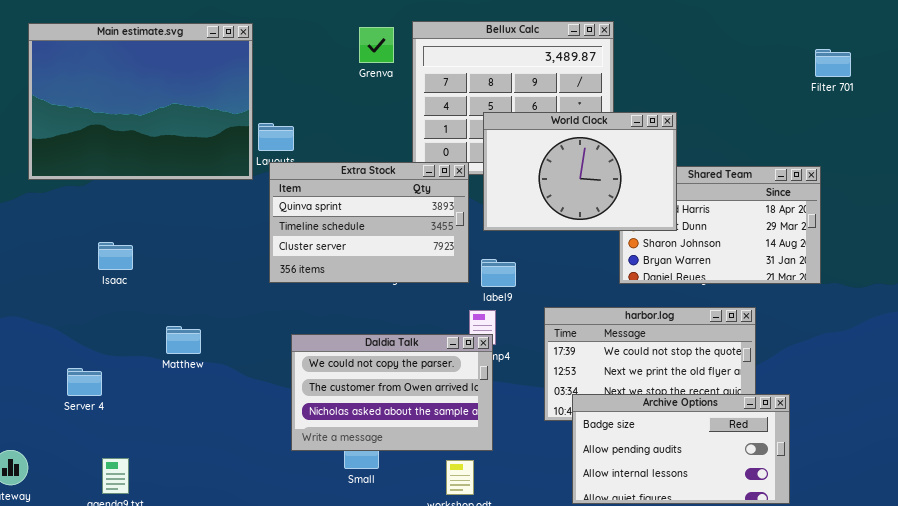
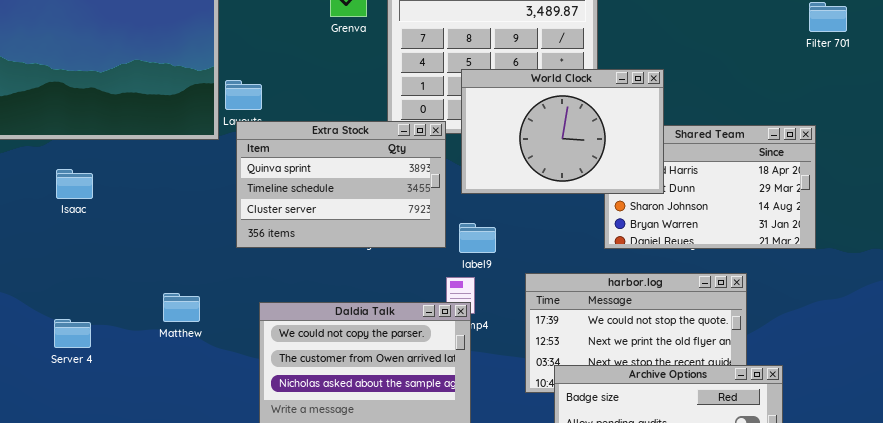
Isaac: [98,242,133,270] -> [56,169,93,199], moved
Matthew: [166,326,201,354] -> [163,293,200,322], moved
Server 4: [67,368,102,396] -> [54,319,91,348], moved

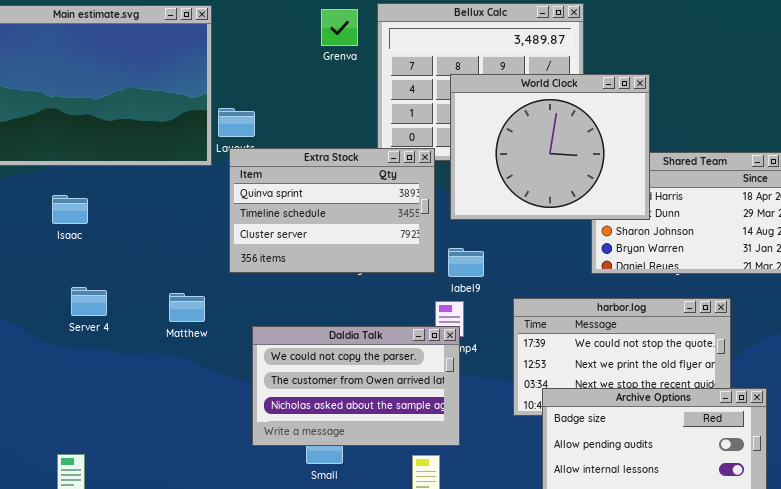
World Clock: [461,69,664,194] -> [450,74,650,220], resized
Matthew: [163,293,200,322] -> [169,293,205,322], moved
Server 4: [54,319,91,348] -> [71,287,107,316], moved

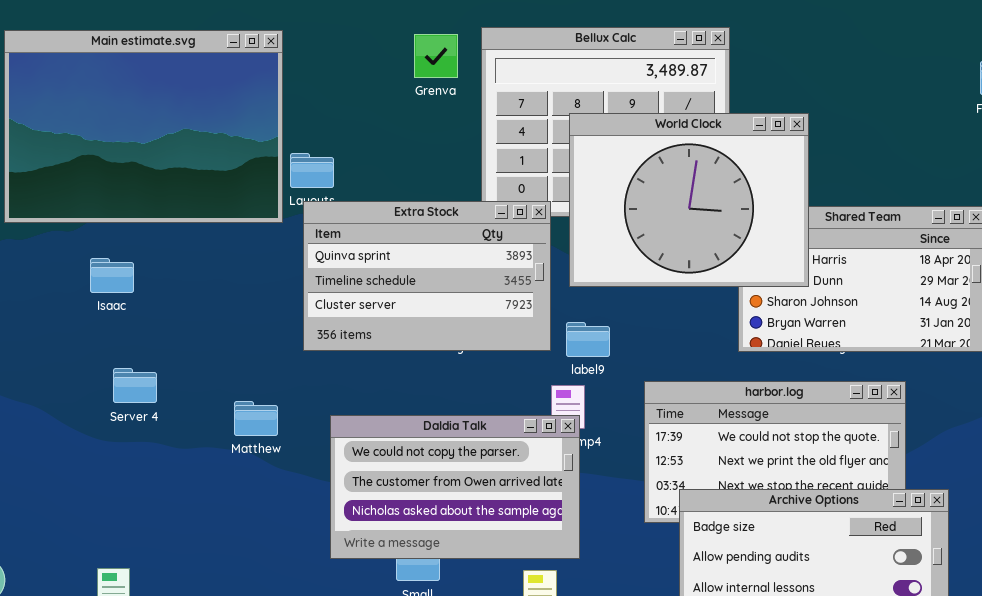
Matthew: [169,293,205,322] -> [234,401,278,436], moved

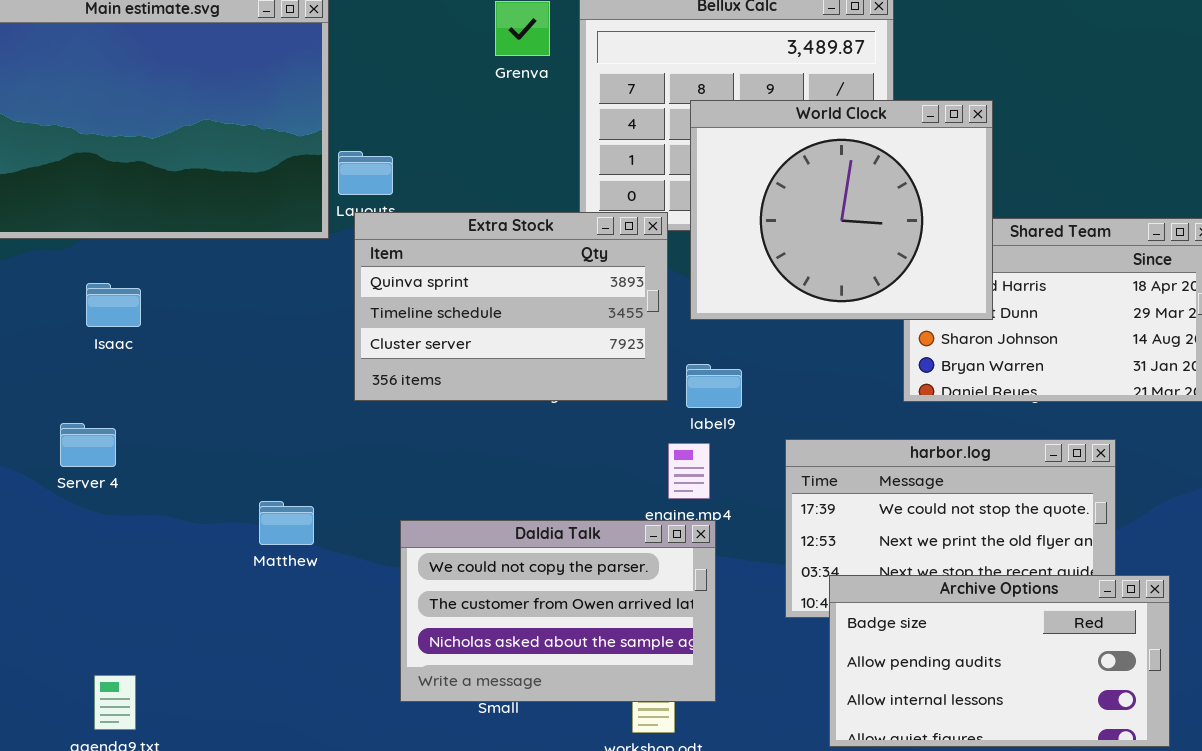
Server 4: [113,368,157,403] -> [60,423,116,467], moved
Matthew: [234,401,278,436] -> [259,501,314,545], moved
Daldia Talk: [330,415,580,559] -> [400,520,716,702], moved

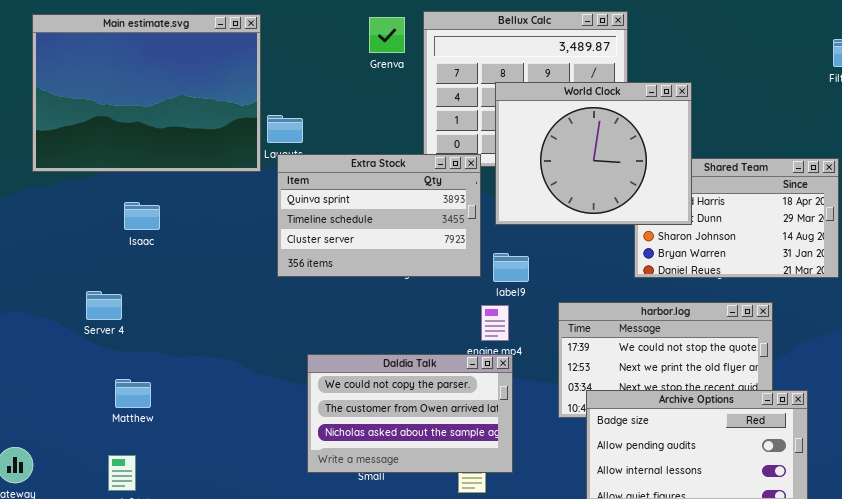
Isaac: [86,283,141,327] -> [124,202,160,230], moved
Matthew: [259,501,314,545] -> [115,379,151,408], moved

